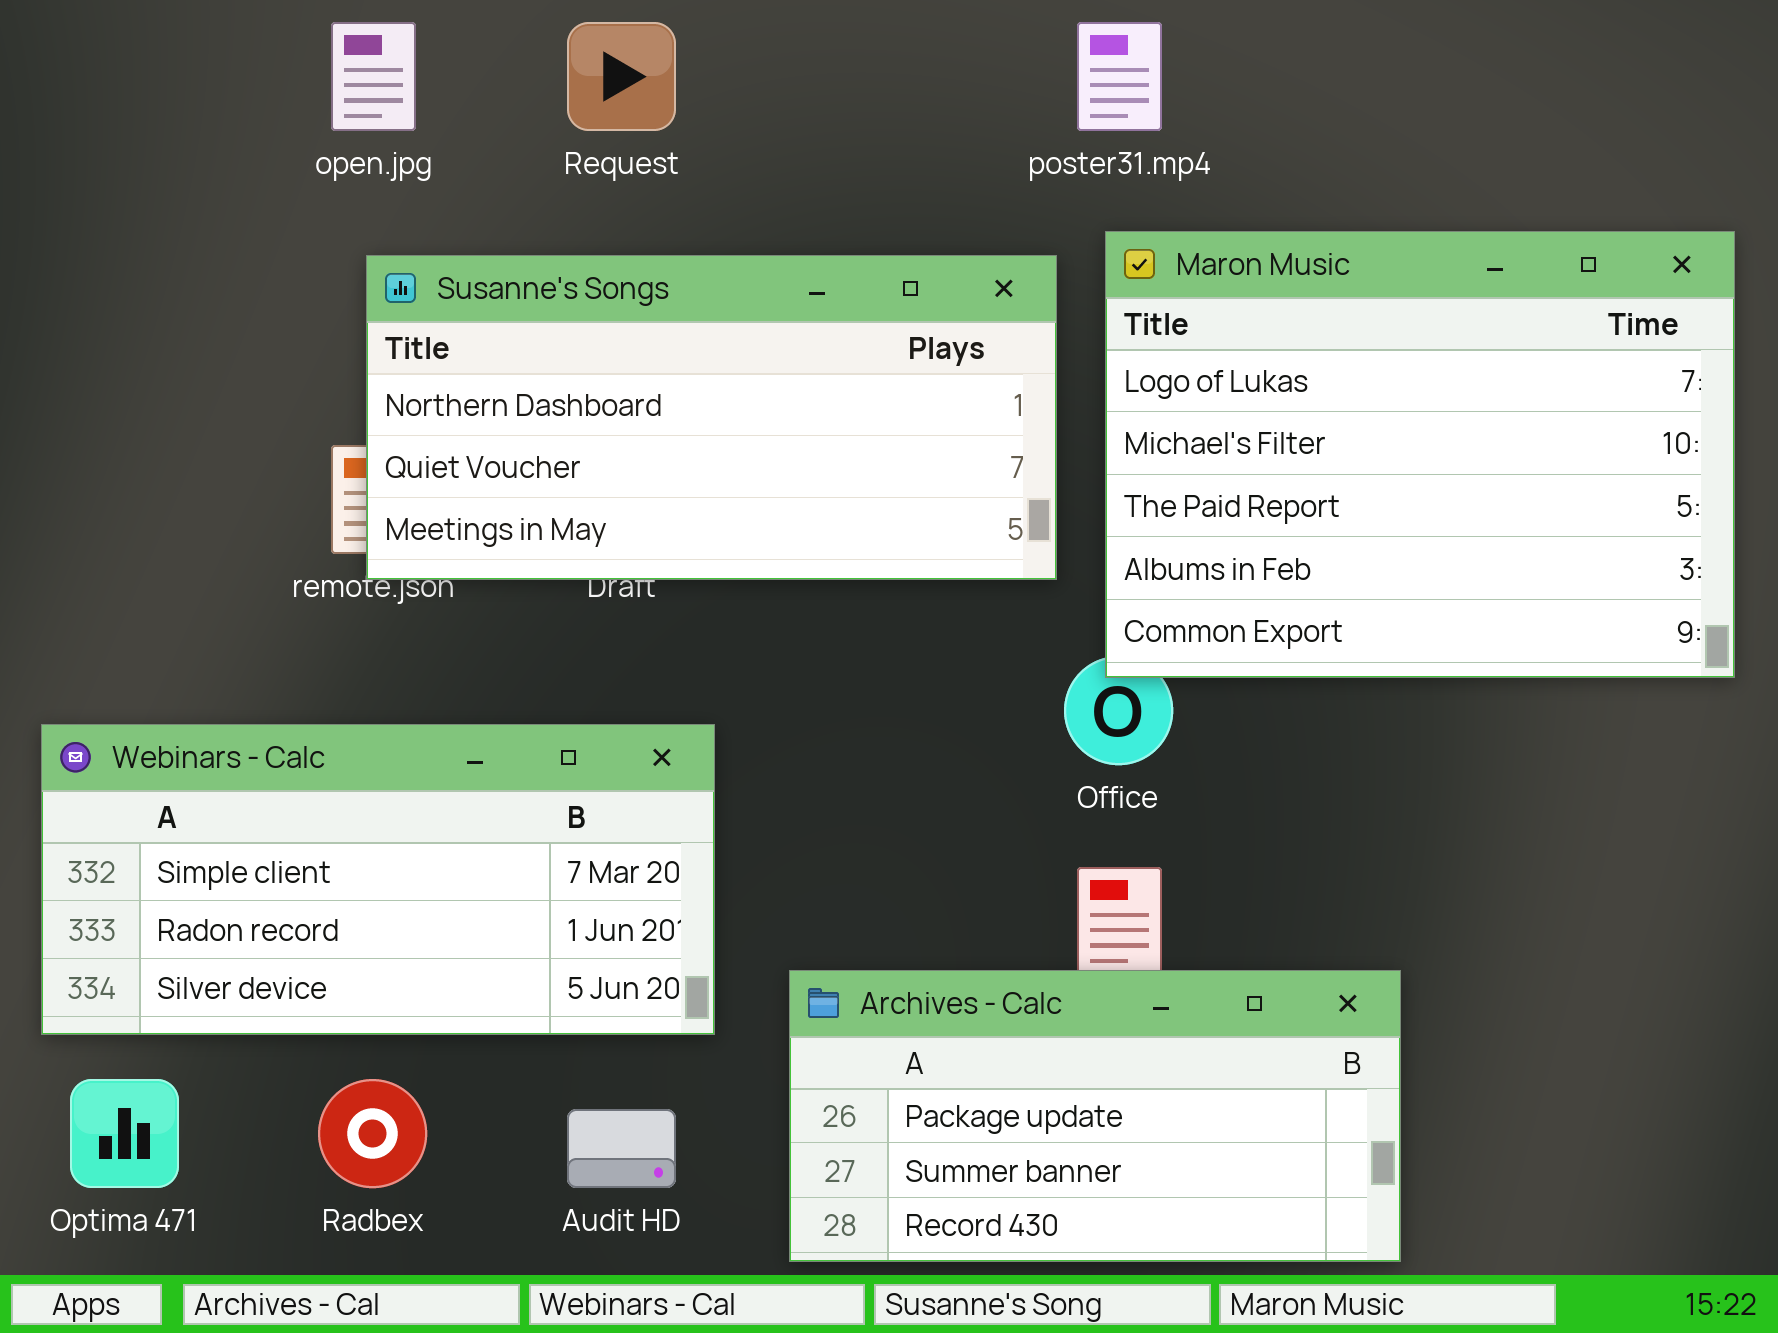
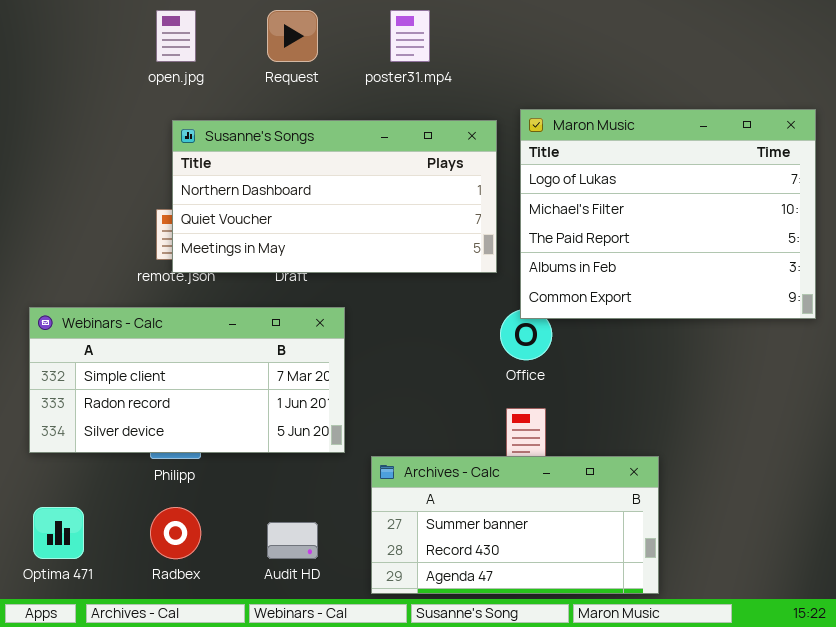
poster31.mp4: [1077,22,1162,131] -> [390,10,430,62], moved
Webinars - Calc: [41,724,715,1035] -> [29,307,345,453], moved
Archives - Calc: [789,970,1401,1262] -> [371,456,659,594], scrolled down 1 row

